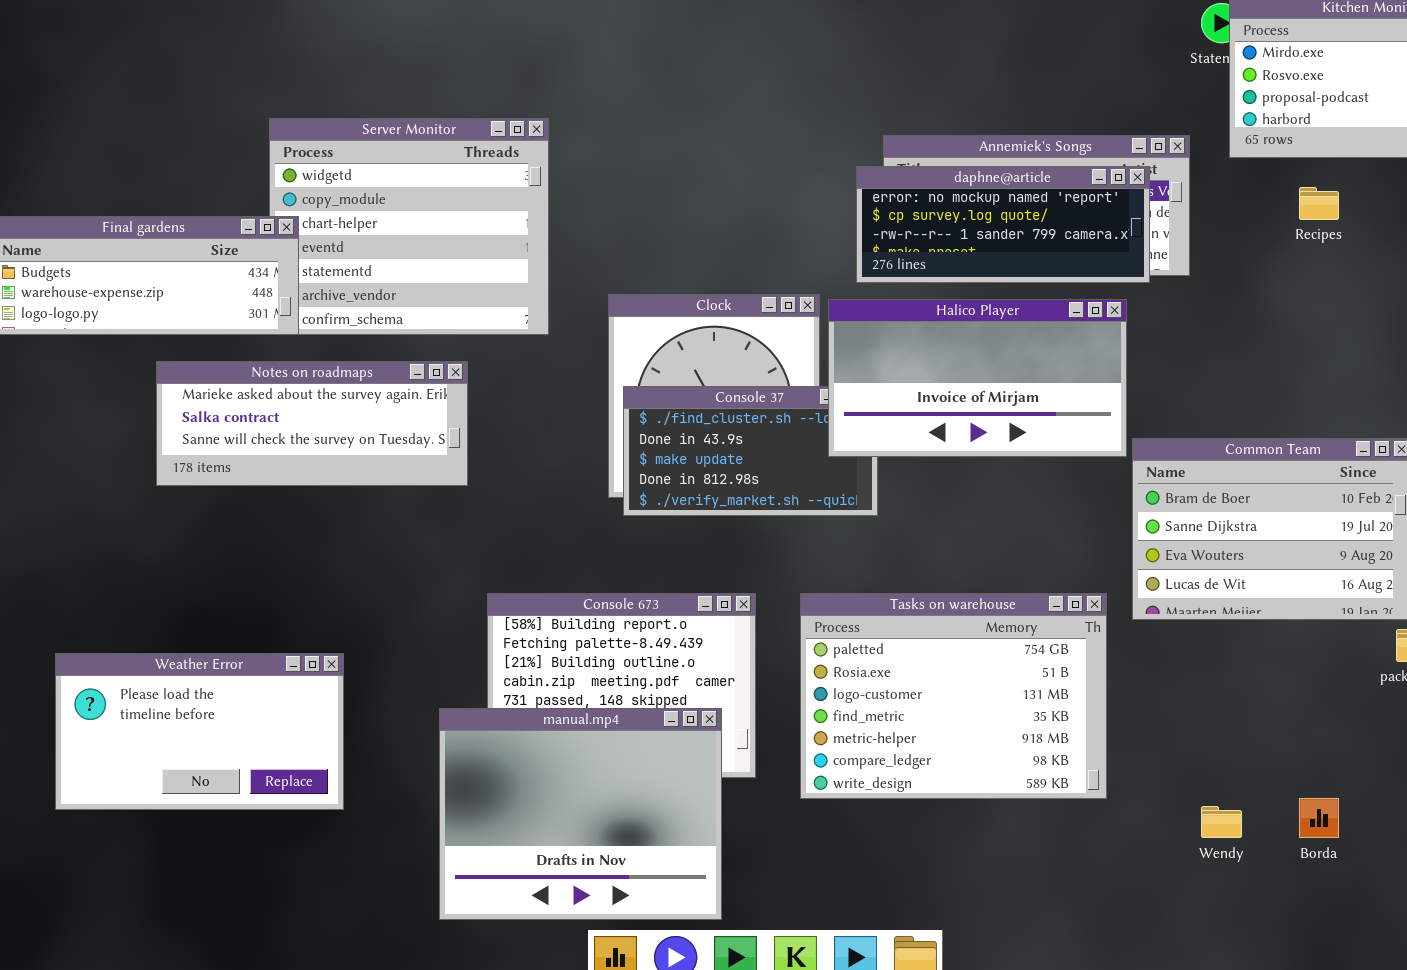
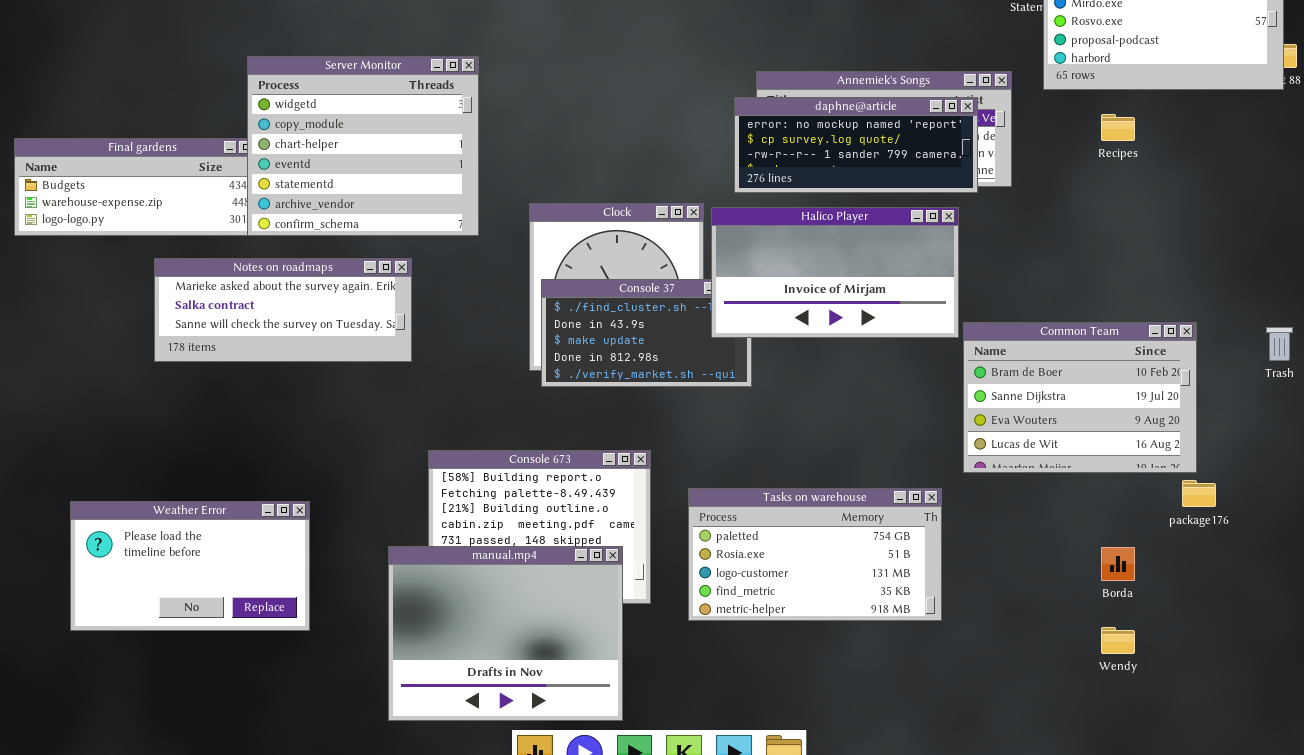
Server Monitor: [269,118,549,335] -> [247,56,479,236], raised
Tasks on warehouse: [800,593,1107,799] -> [688,488,942,621], resized
Borda: [1299,798,1339,838] -> [1101,547,1135,581], moved
Wendy: [1201,806,1242,838] -> [1101,627,1135,654], moved

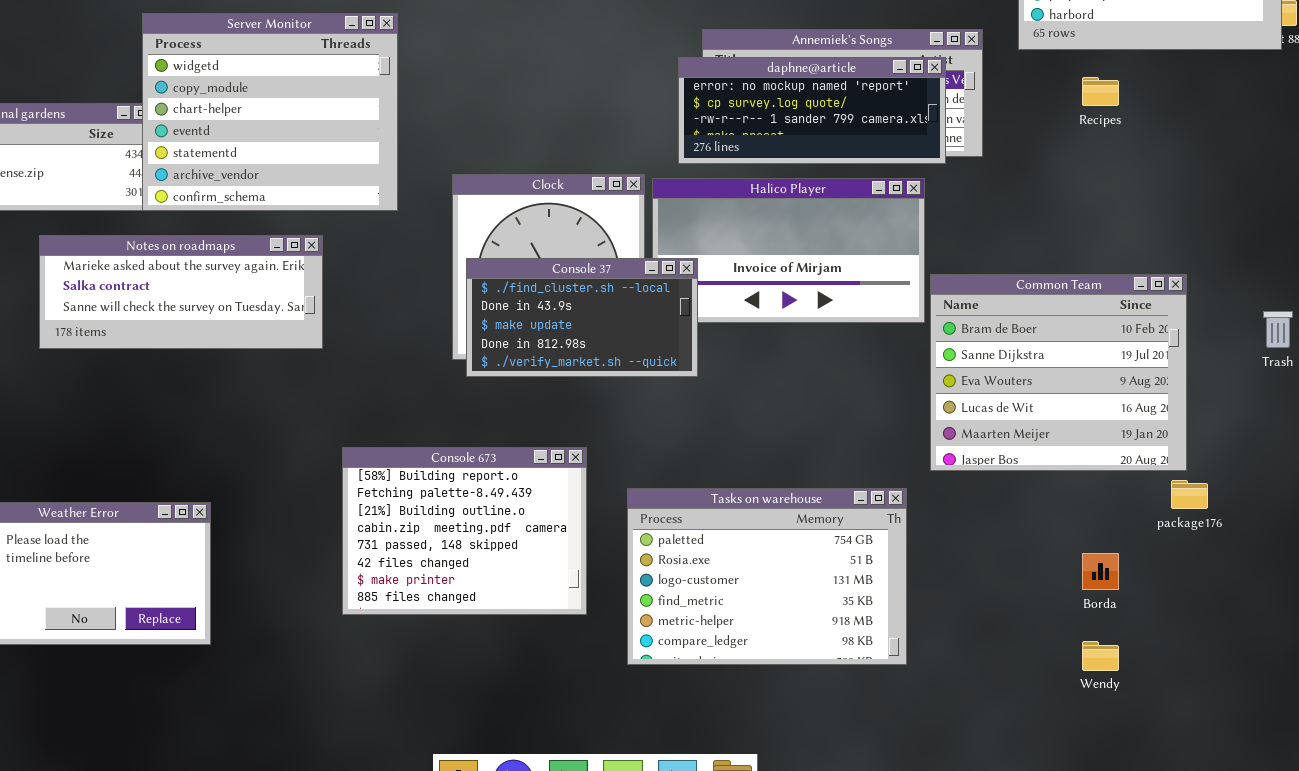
Console 37: [541,279,752,387] -> [466,258,698,377], raised
Common Team: [963,322,1197,473] -> [930,274,1187,471], resized
Tasks on warehouse: [688,488,942,621] -> [627,488,907,665], resized
manual.mp4: [388,546,623,721] -> none, closed

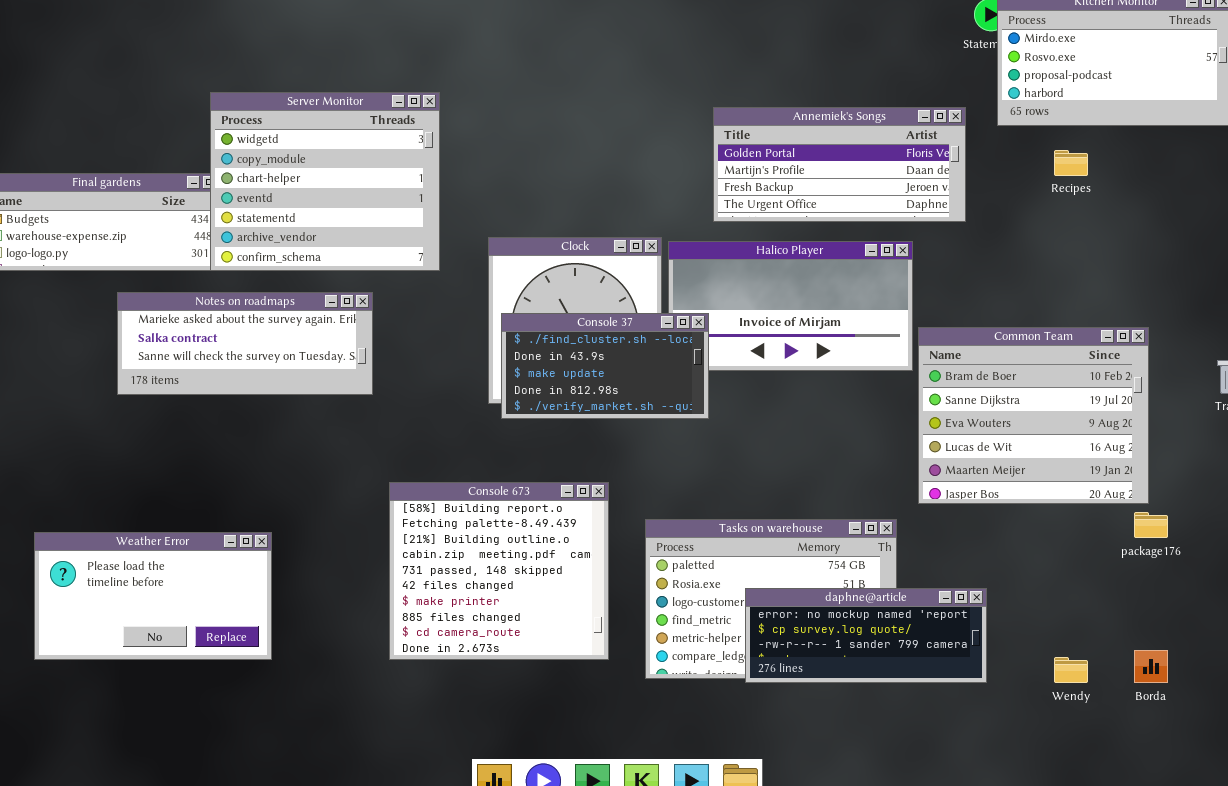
daphne@article: [678,57,946,164] -> [745,588,987,683], moved
Console 673: [342,447,587,615] -> [389,482,609,660], resized
Borda: [1082,553,1119,590] -> [1134,650,1168,683], moved

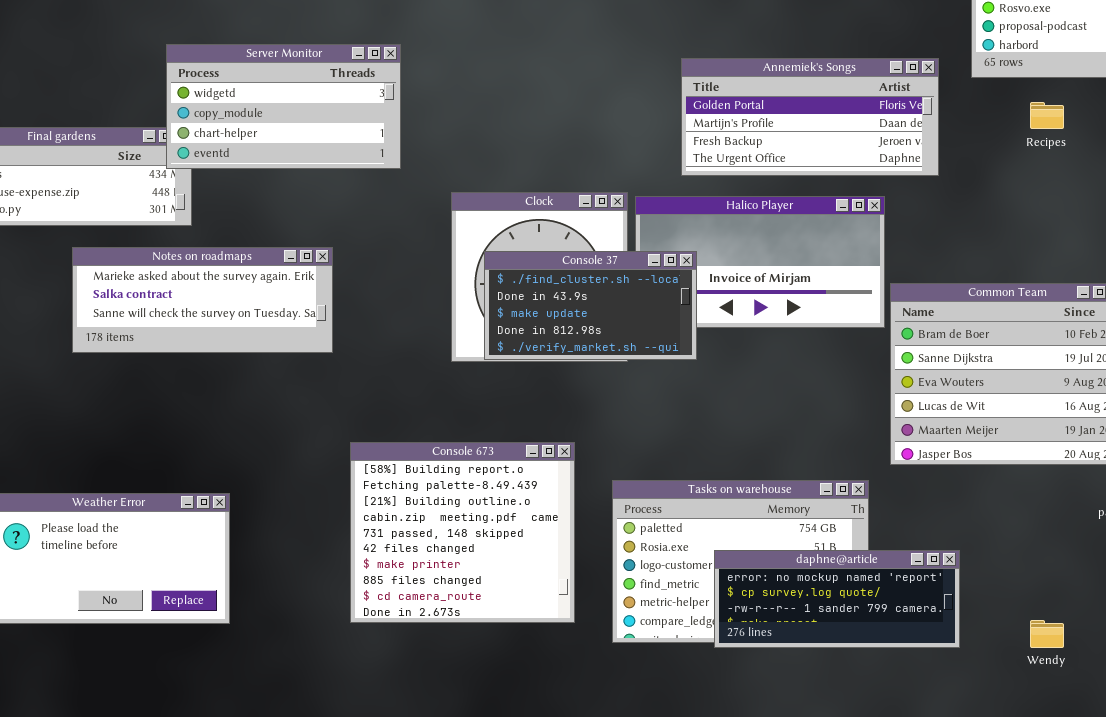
Server Monitor: [210,92,440,271] -> [166,44,401,169], resized
Console 37: [501,313,709,419] -> [484,251,697,360], moved

